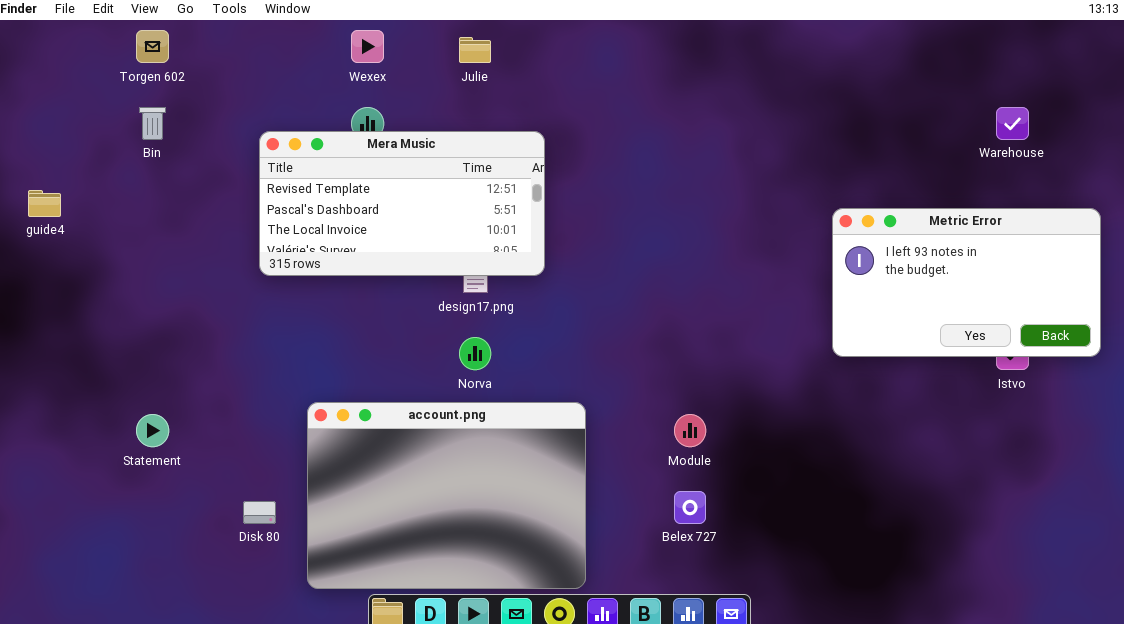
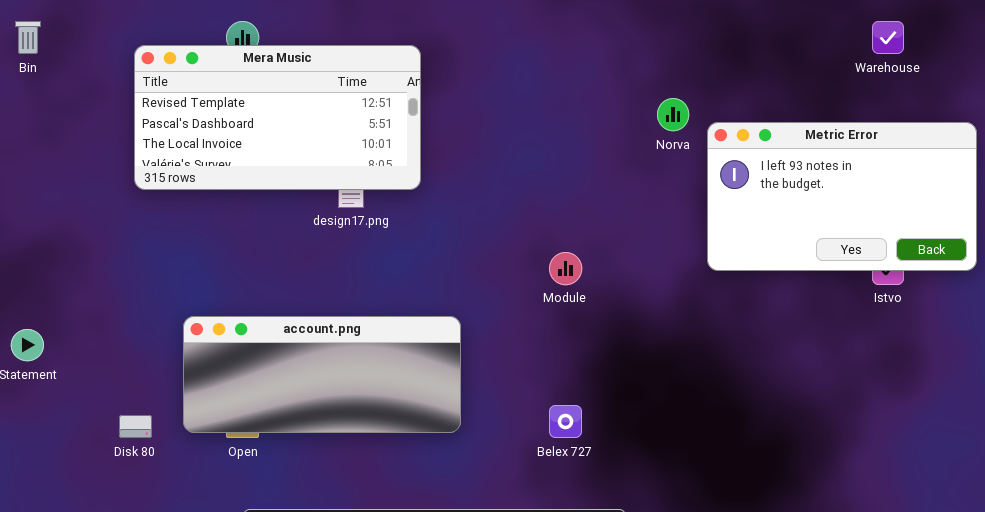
Norva: [459,337,491,370] -> [657,98,689,131], moved
account.png: [307,402,586,589] -> [183,316,461,433], resized
Module: [674,414,706,447] -> [549,252,582,285], moved

